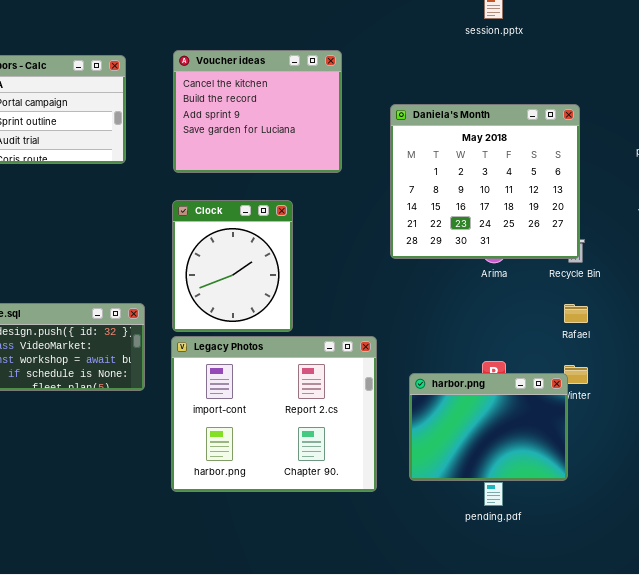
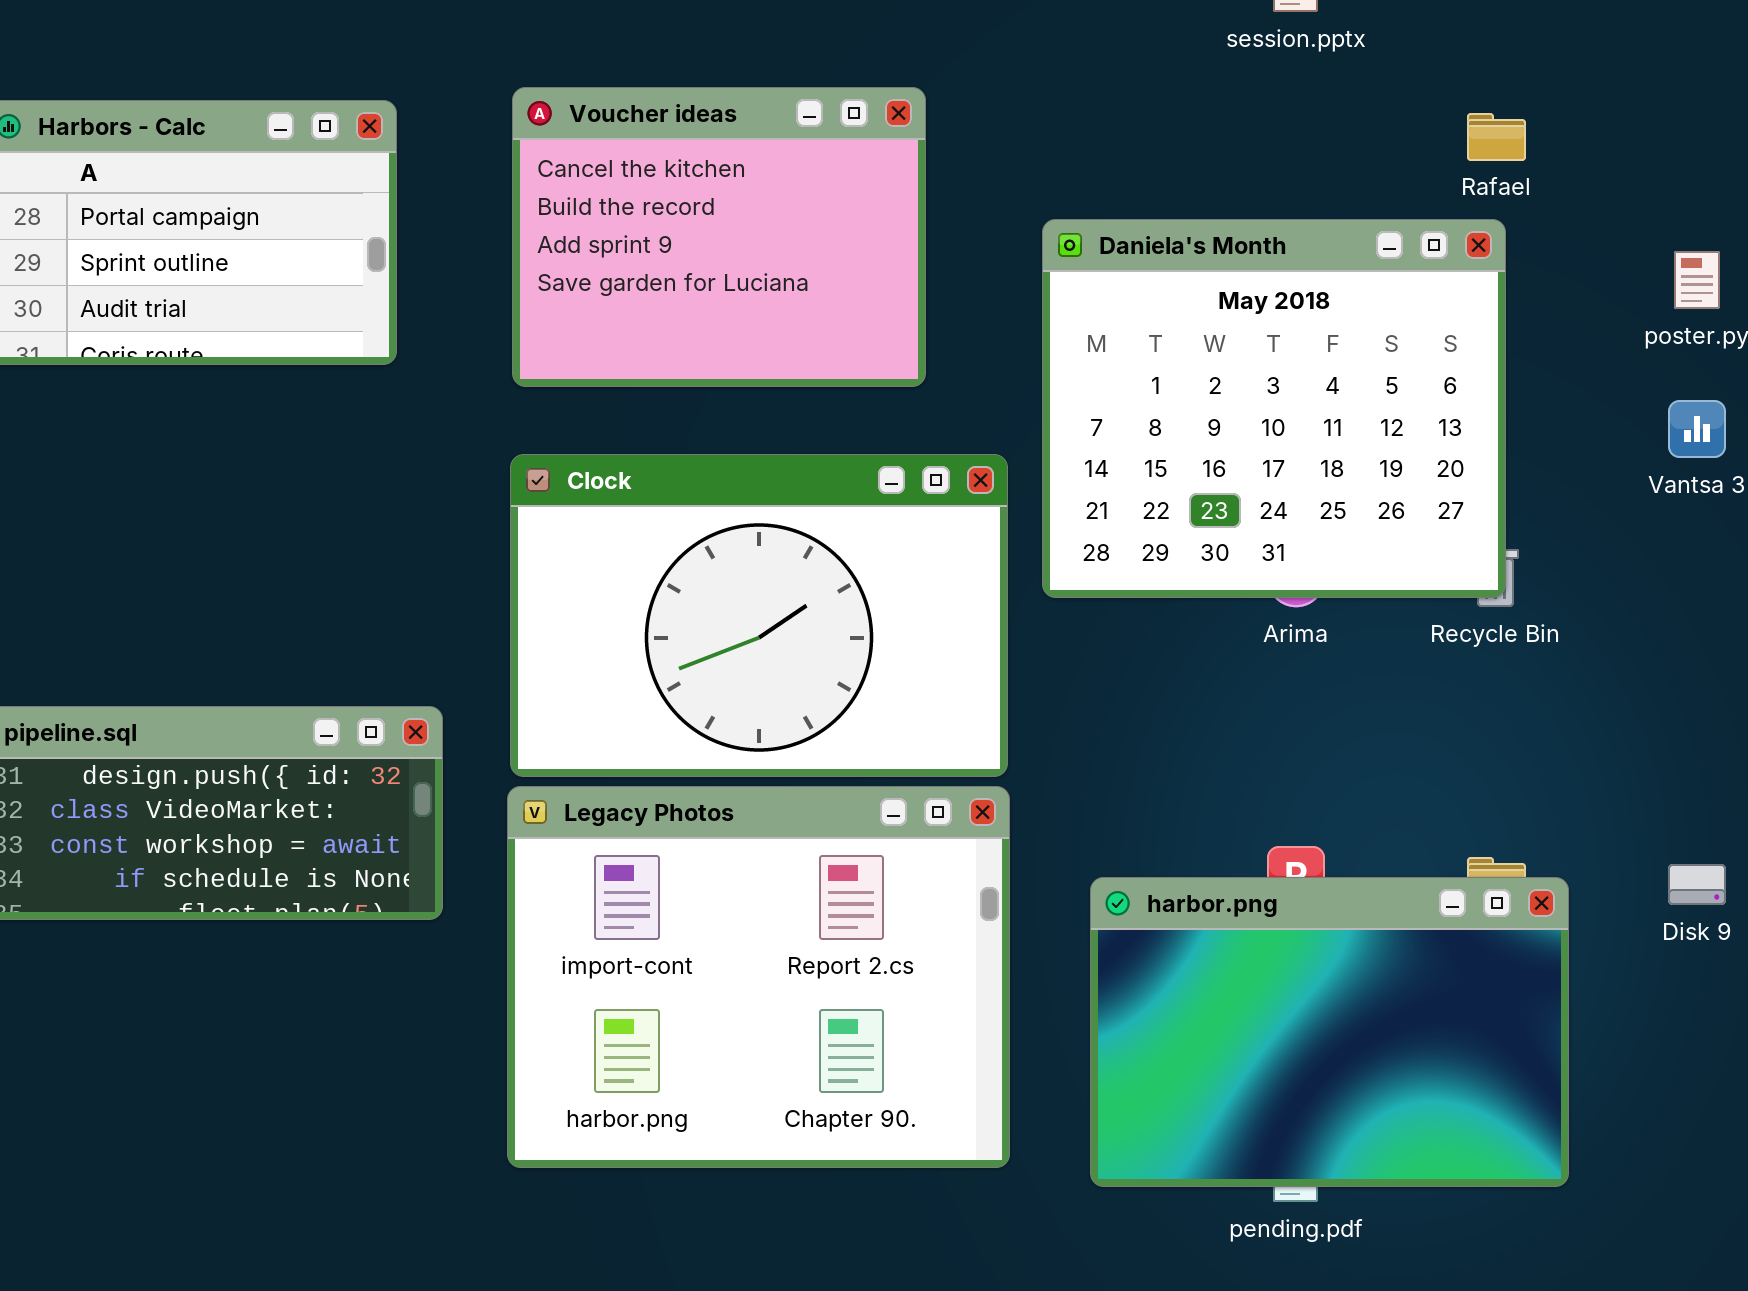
Clock: [172,200,293,332] -> [510,454,1008,777], resized
Rafael: [564,304,588,323] -> [1467,113,1526,161], moved
harbor.png: [409,373,568,481] -> [1090,877,1569,1187], resized

